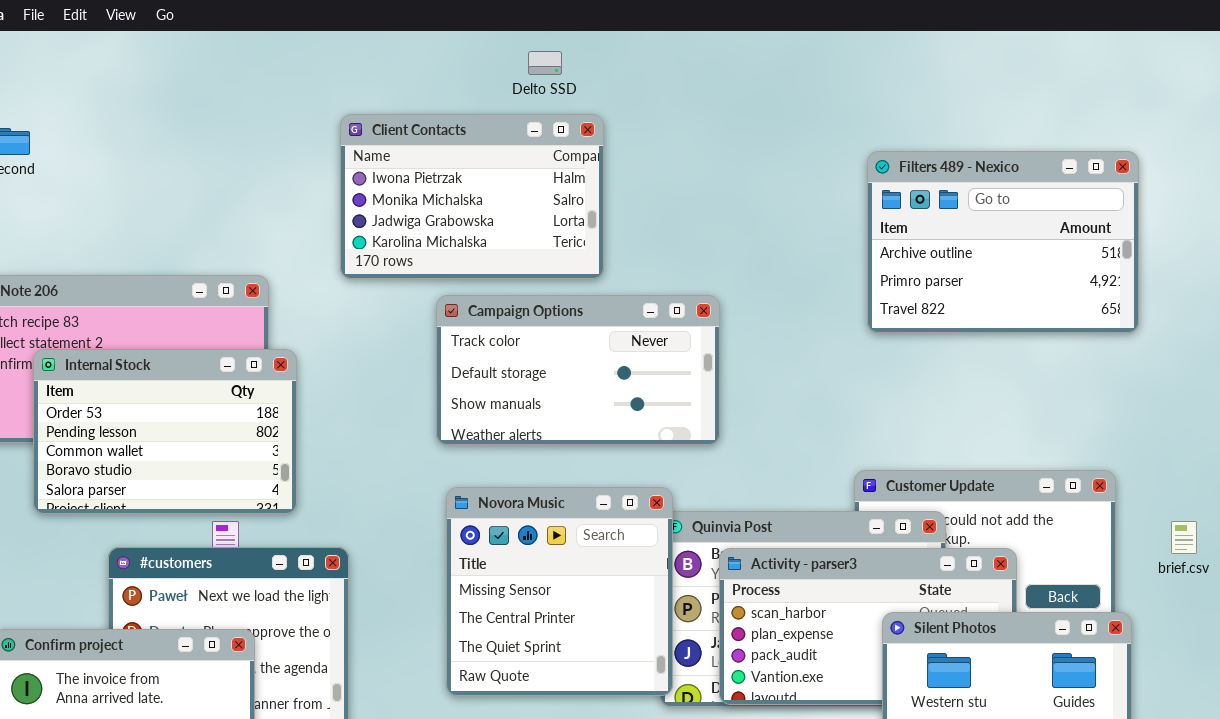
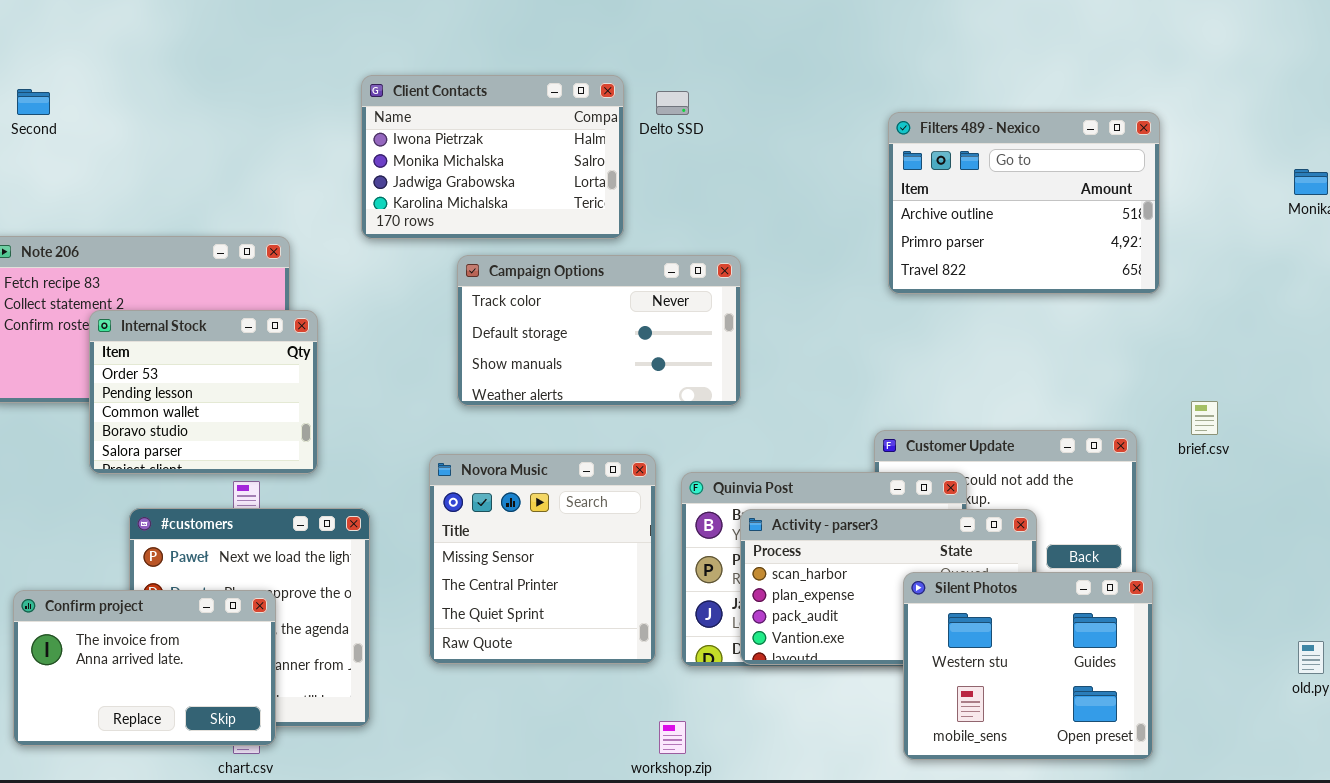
Delto SSD: [528,51,562,75] -> [656,91,689,115], moved
Internal Stock: [33,349,297,514] -> [89,310,318,474], resized
Novora Music: [446,487,673,696] -> [429,454,656,664], moved
brief.csv: [1171,521,1197,554] -> [1191,401,1218,435], moved

